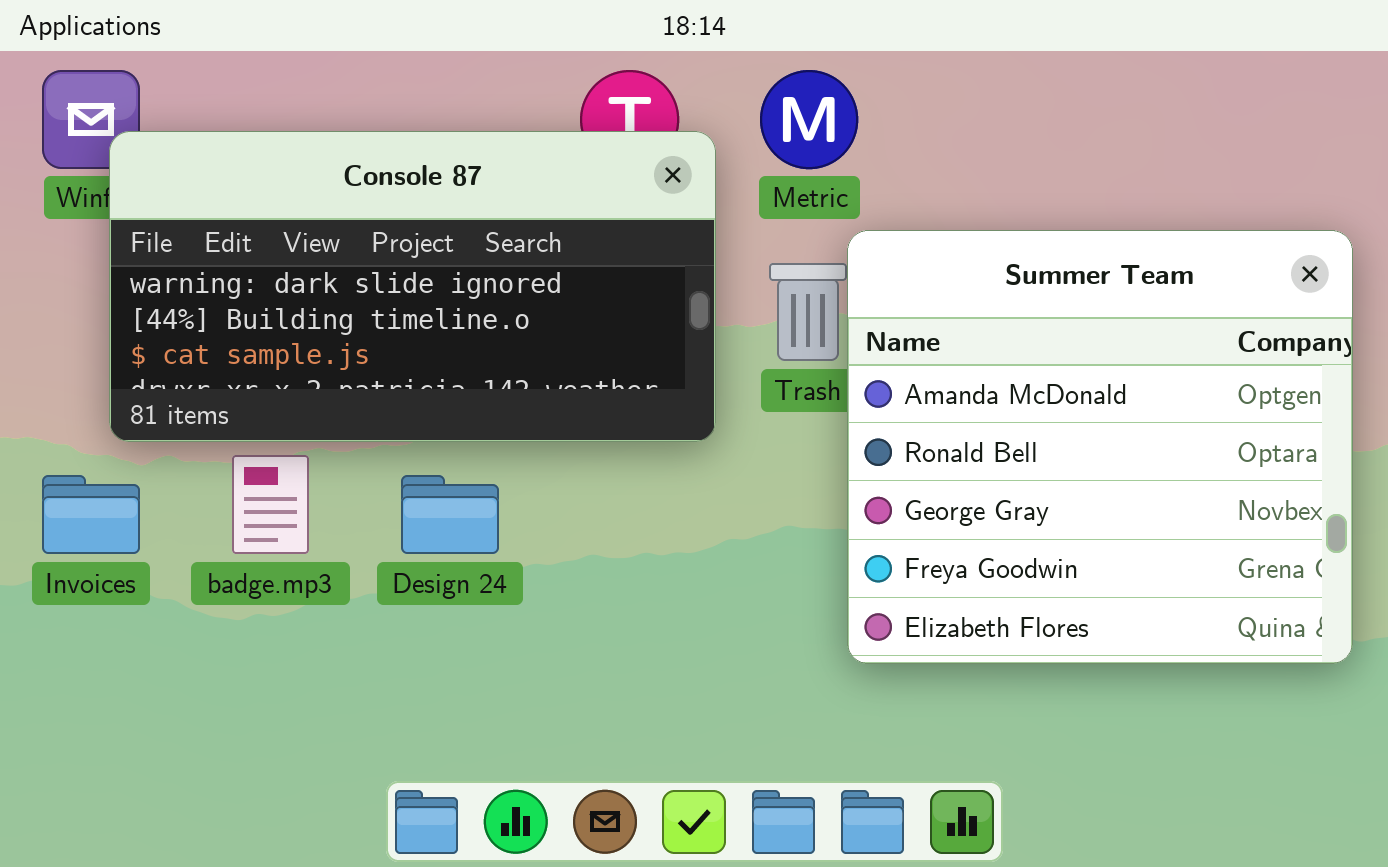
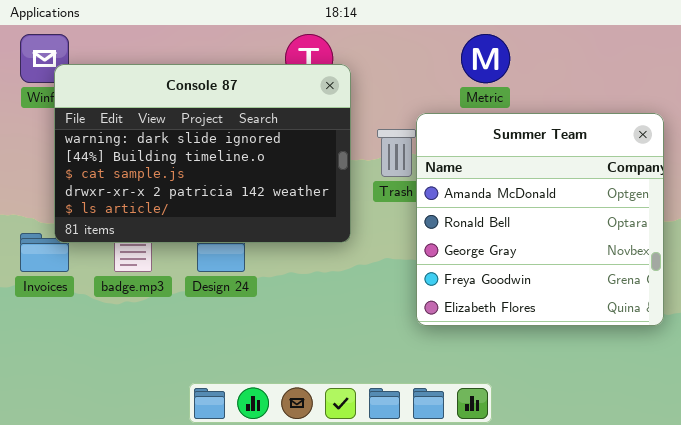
Metric: [760,70,858,169] -> [461,34,510,83], moved
Console 87: [109,131,716,442] -> [54,64,351,243], resized

